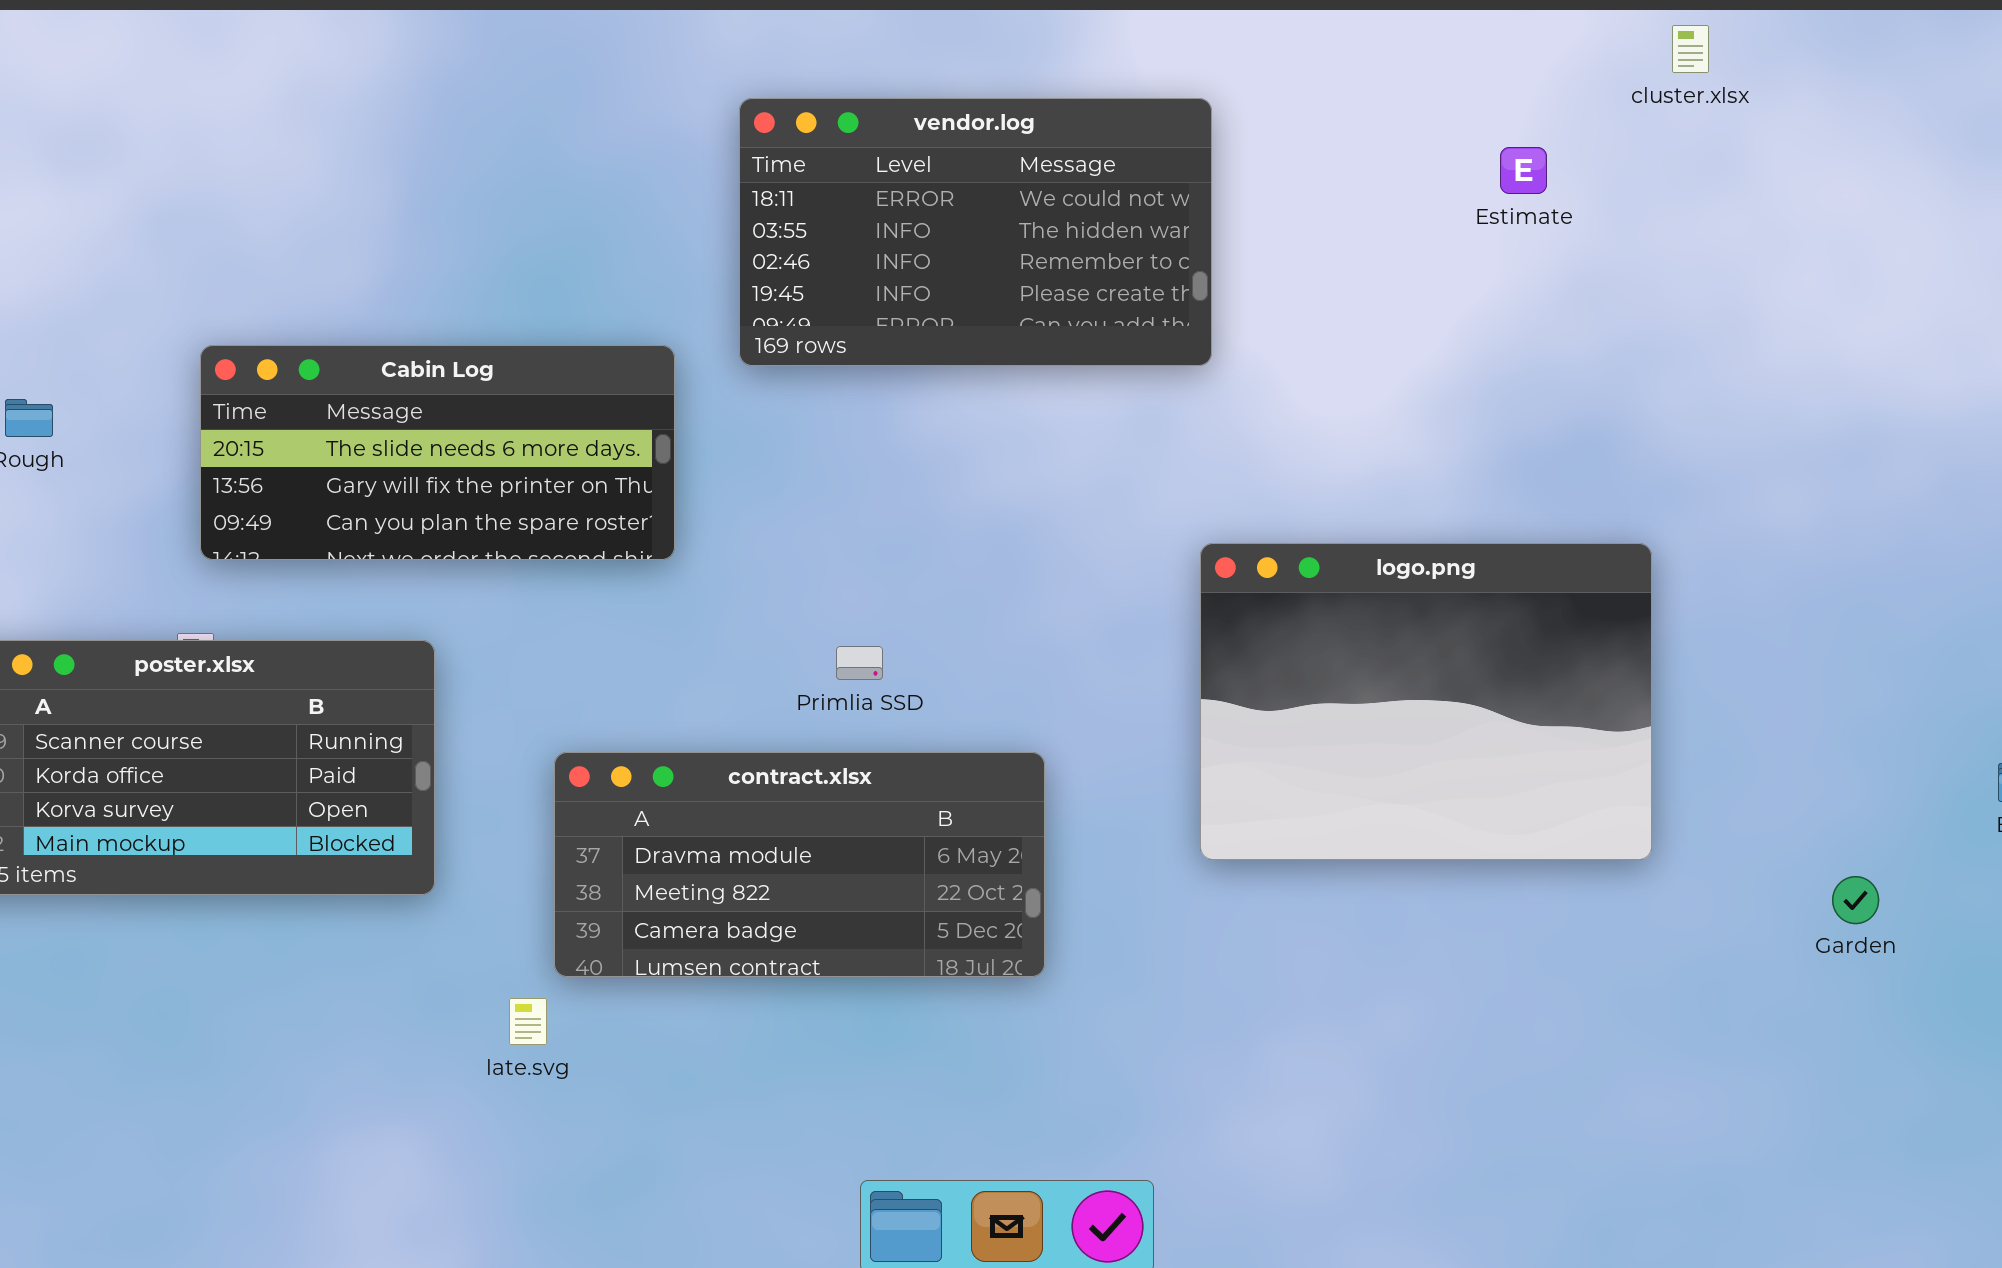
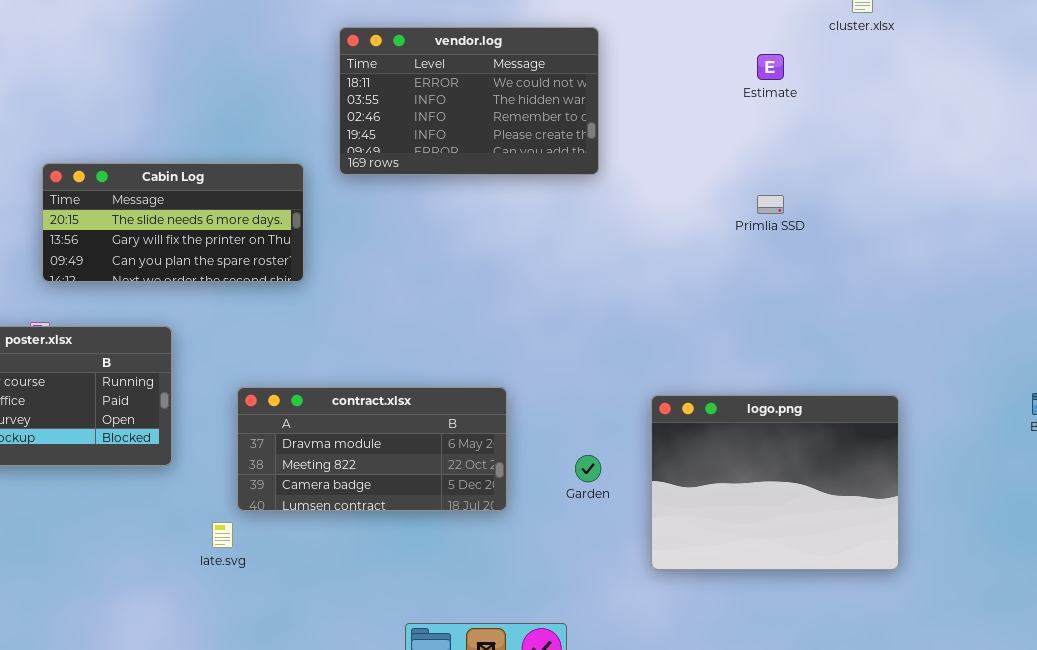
logo.png: [1200,543,1652,860] -> [651,395,899,570], moved
Primlia SSD: [836,646,883,680] -> [757,195,784,214], moved
Garden: [1832,876,1879,924] -> [575,455,601,482], moved

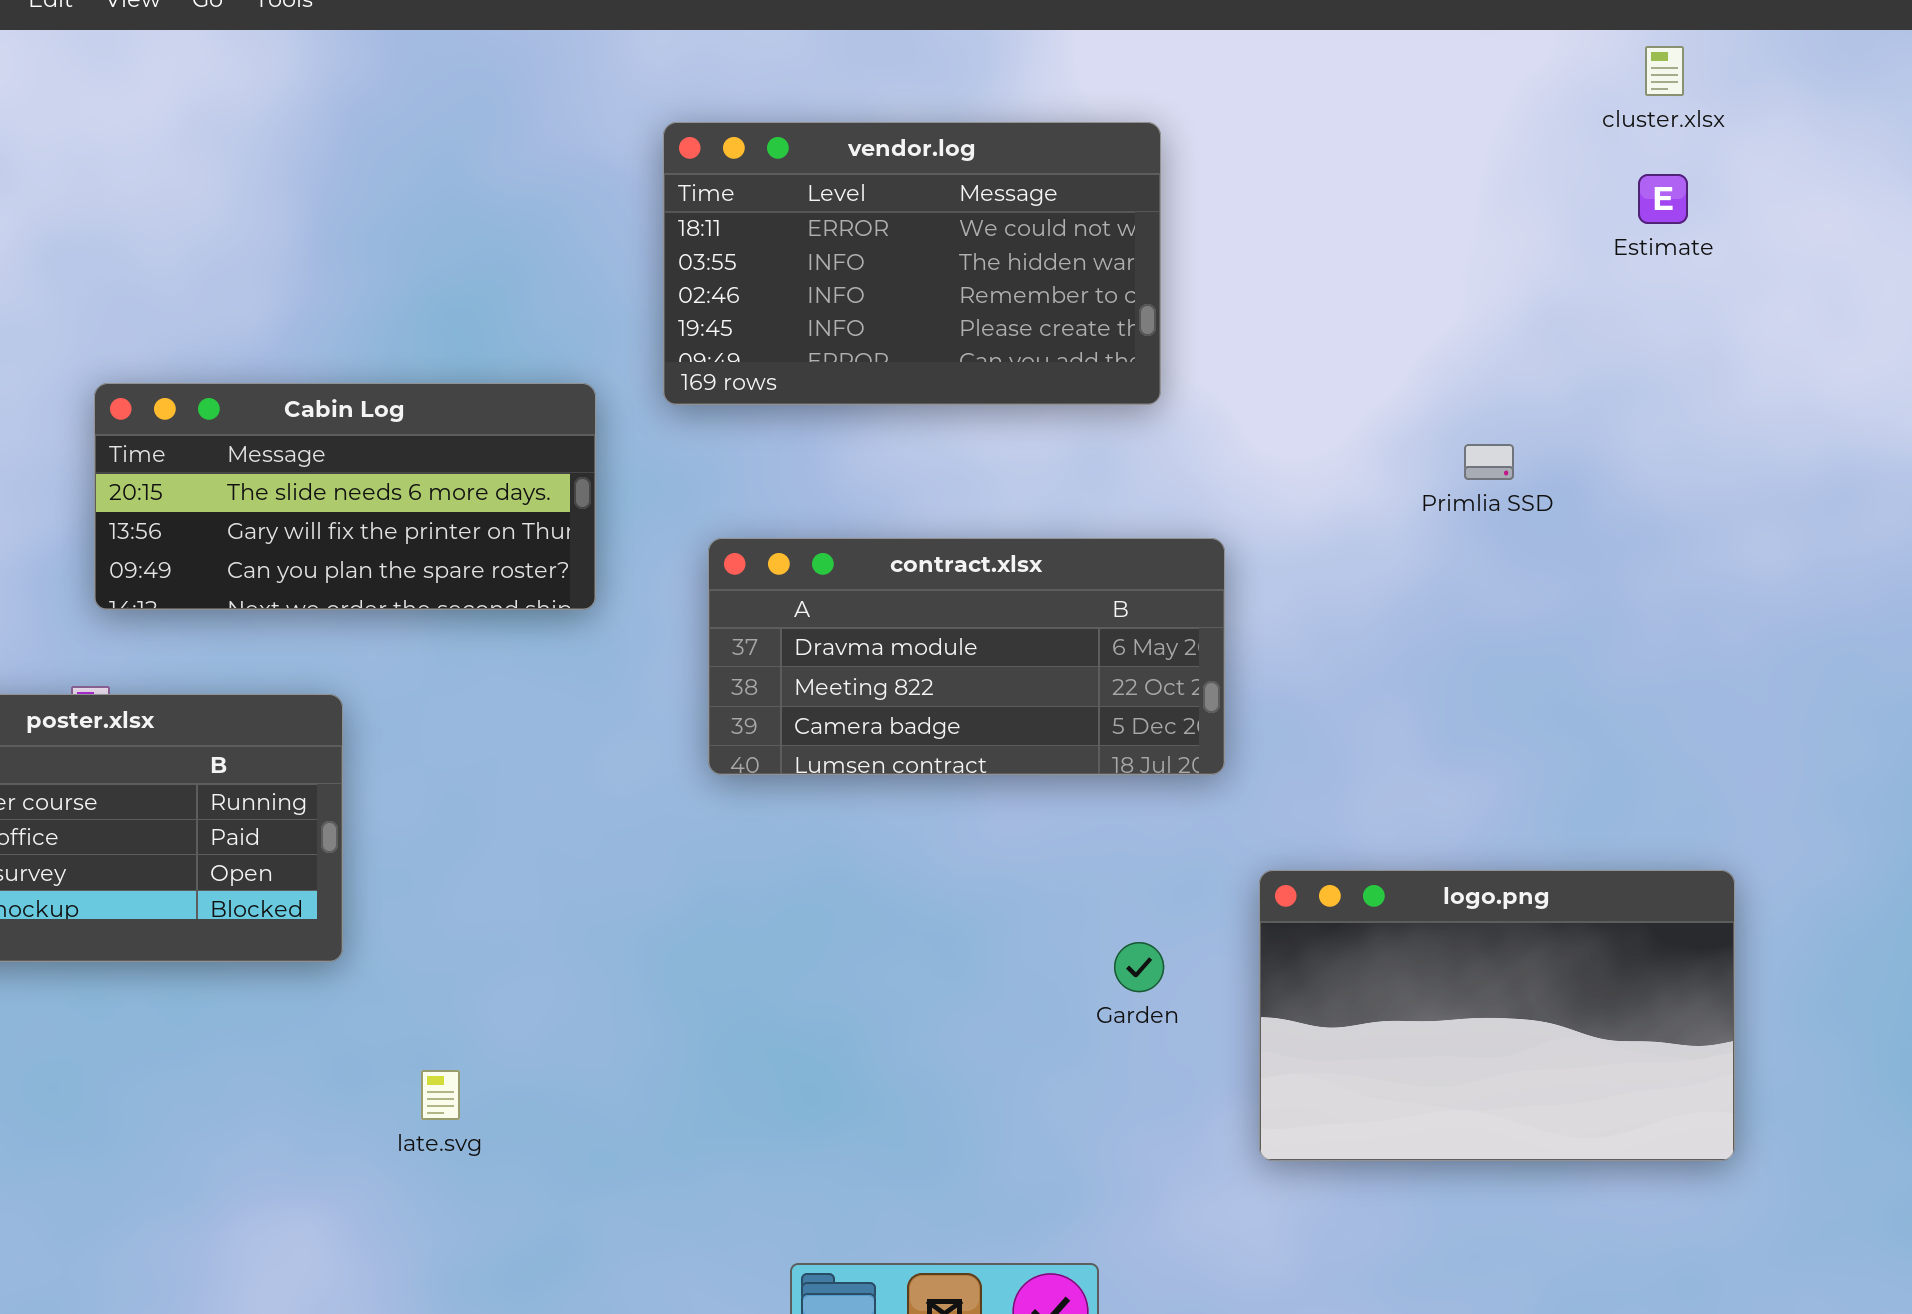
Estimate: [757,54,784,80] -> [1638,174,1688,224], moved
contract.xlsx: [237,387,507,511] -> [708,538,1225,775], moved
logo.png: [651,395,899,570] -> [1259,870,1735,1161], resized

